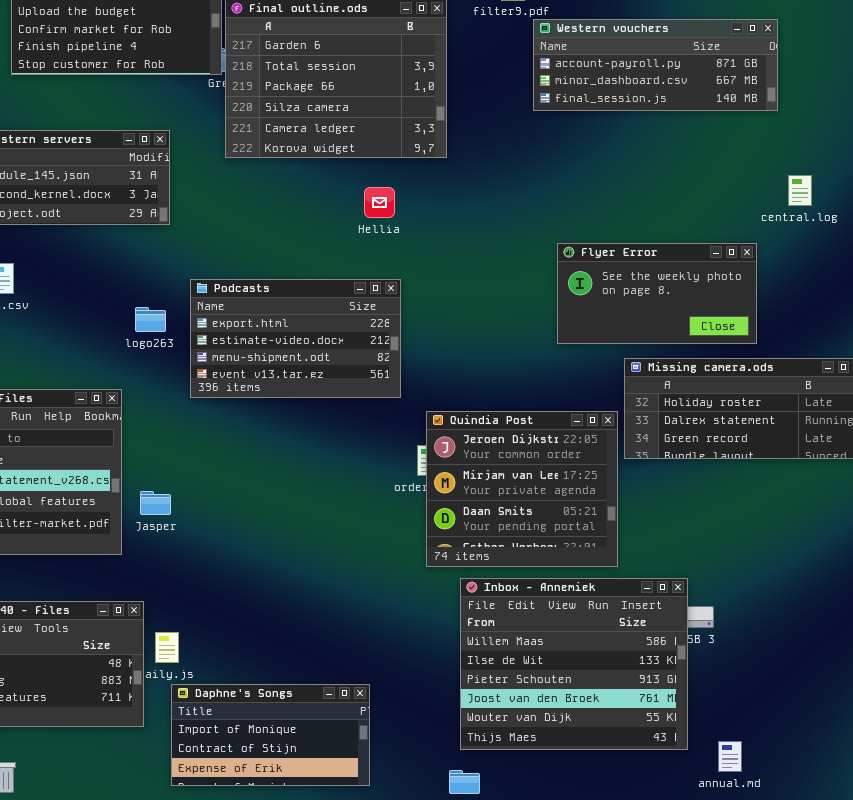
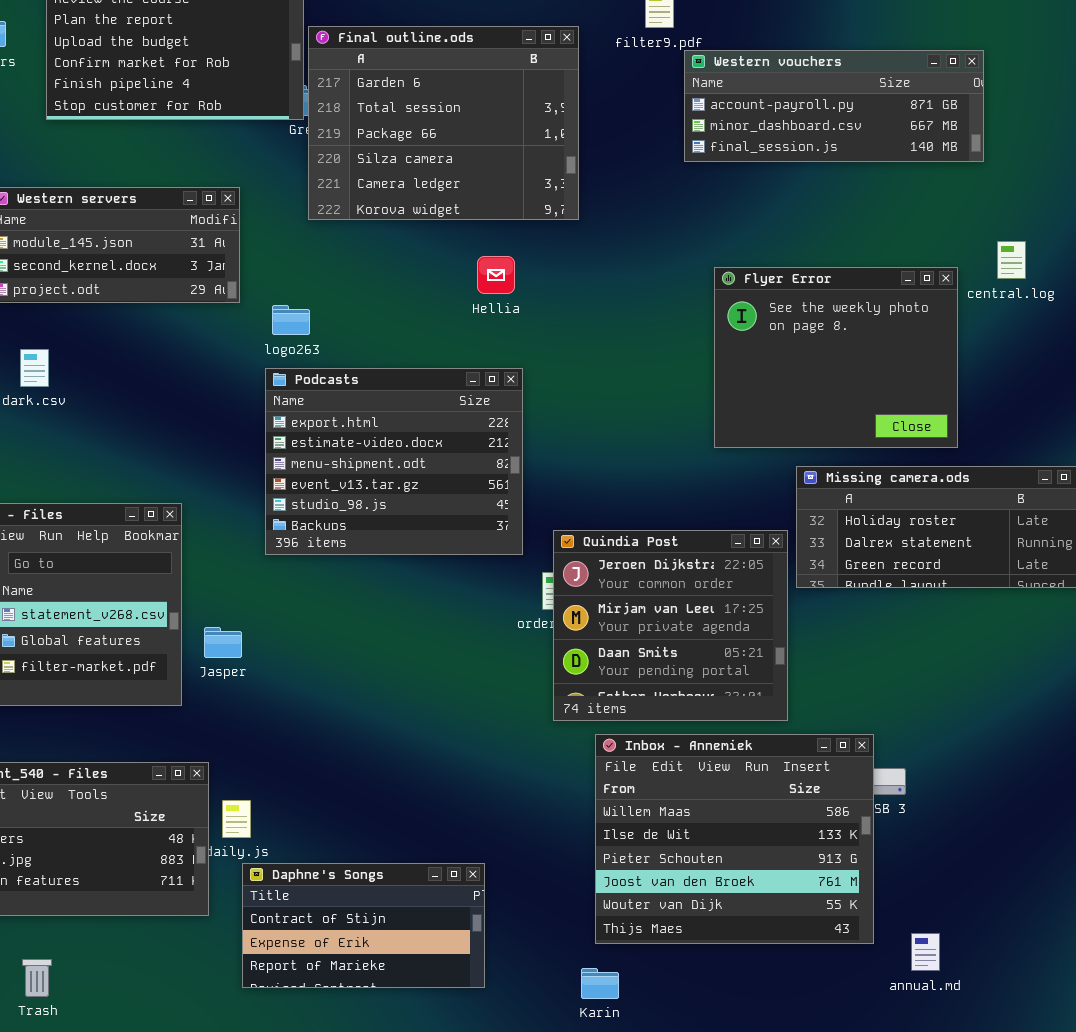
Flyer Error: [557,243,757,344] -> [714,267,958,448], resized
Podcasts: [190,279,401,398] -> [265,368,523,555], resized
logo263: [135,307,166,332] -> [272,305,310,335], moved
Daphne's Songs: [171,684,370,786] -> [242,863,485,988], scrolled down 1 row

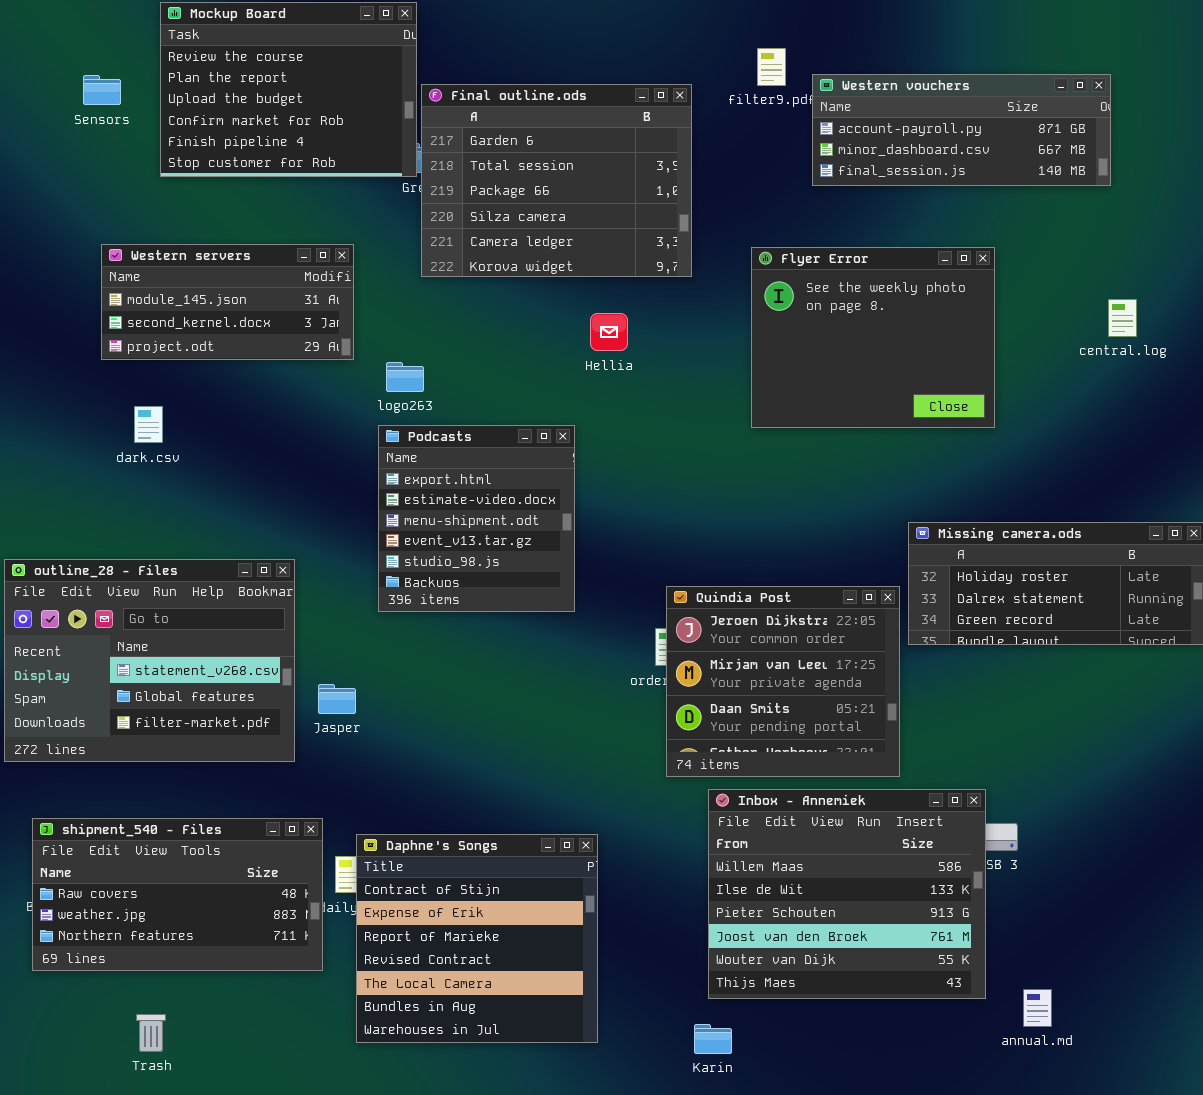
Western vouchers: [684,50,984,162] -> [812,74,1111,186], moved
Flyer Error: [714,267,958,448] -> [751,247,995,428], moved
Podcasts: [265,368,523,555] -> [378,425,575,612], resized
Daphne's Songs: [242,863,485,988] -> [356,834,598,1043], resized

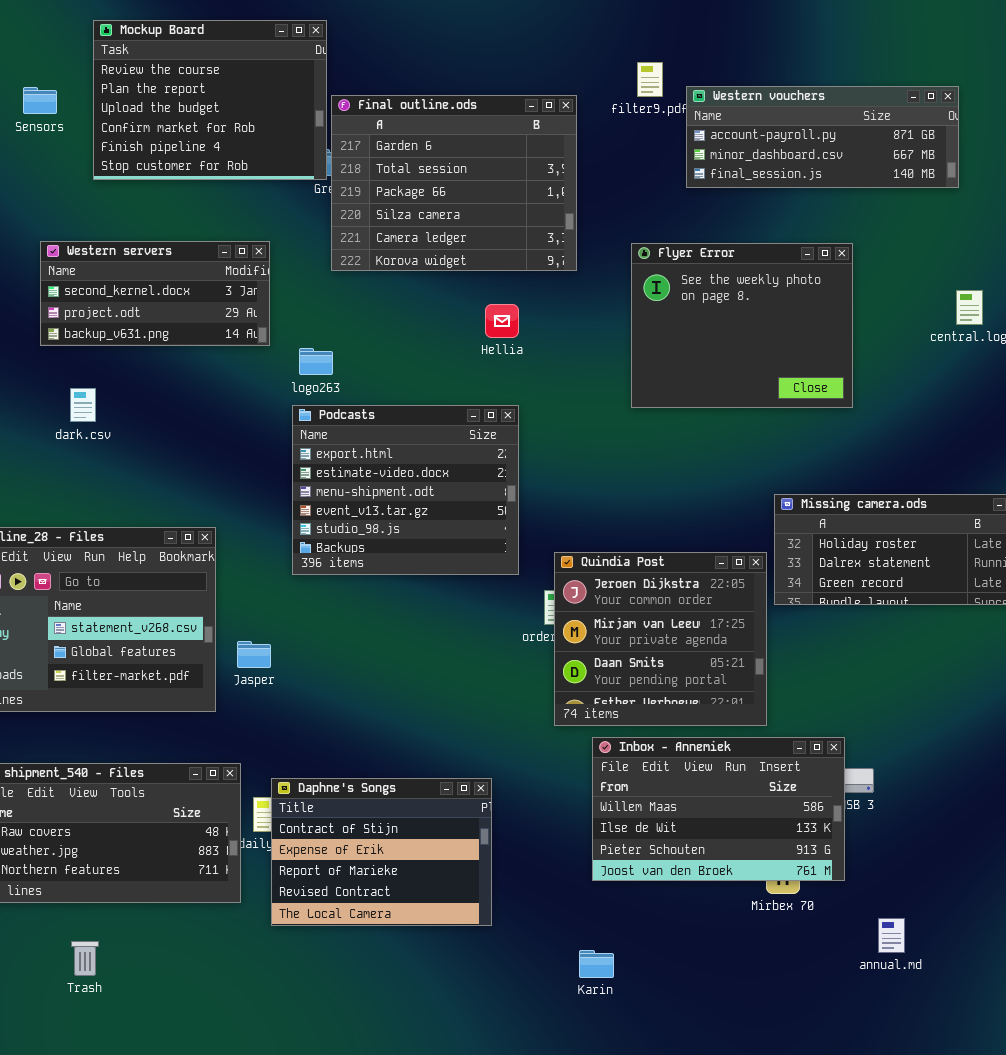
Western servers: [101,244,354,360] -> [40,241,270,346], scrolled down 1 row
Podcasts: [378,425,575,612] -> [292,405,519,575], resized
Inbox - Annemiek: [708,789,986,999] -> [592,737,845,881], resized
Daphne's Songs: [356,834,598,1043] -> [271,778,492,926], resized

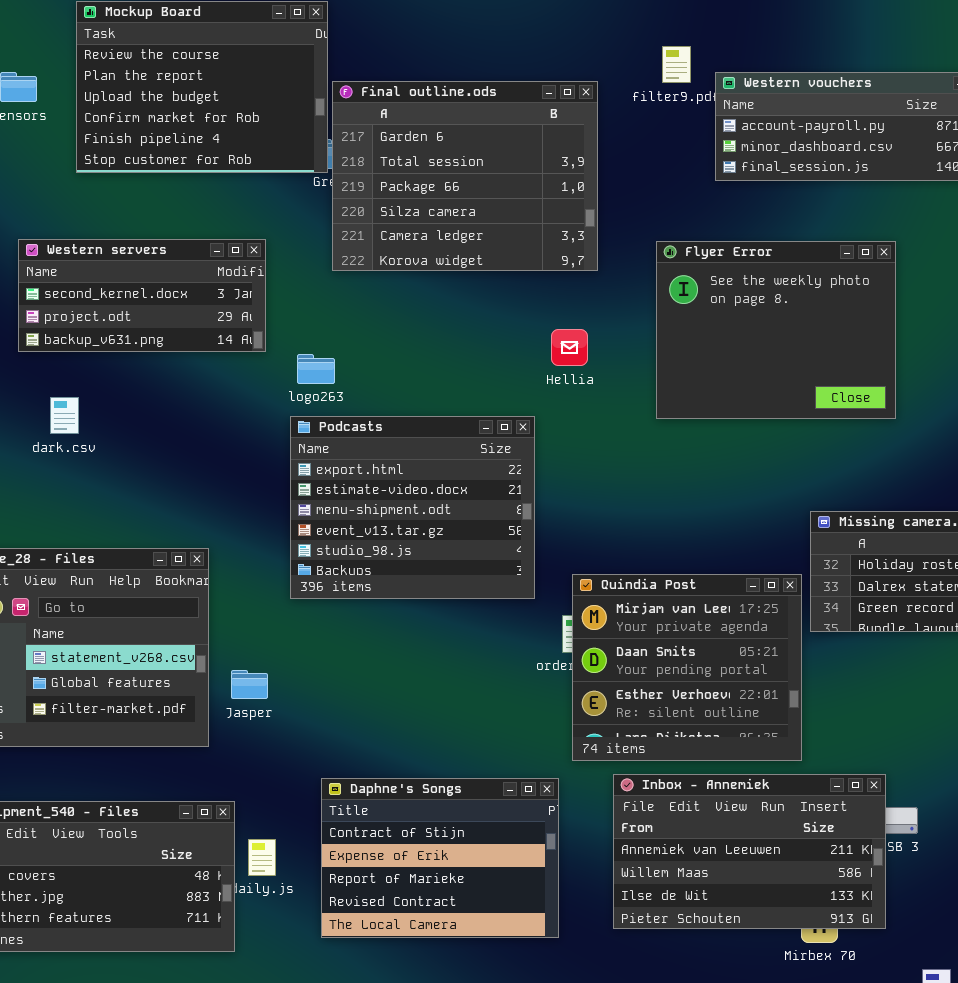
Hellia: [485,304,519,338] -> [551,329,588,366], moved
Quindia Post: [554,552,767,726] -> [572,574,802,761], scrolled down 1 row
Inbox - Annemiek: [592,737,845,881] -> [613,774,886,929], scrolled up 1 row
Daphne's Songs: [271,778,492,926] -> [321,778,559,938], moved

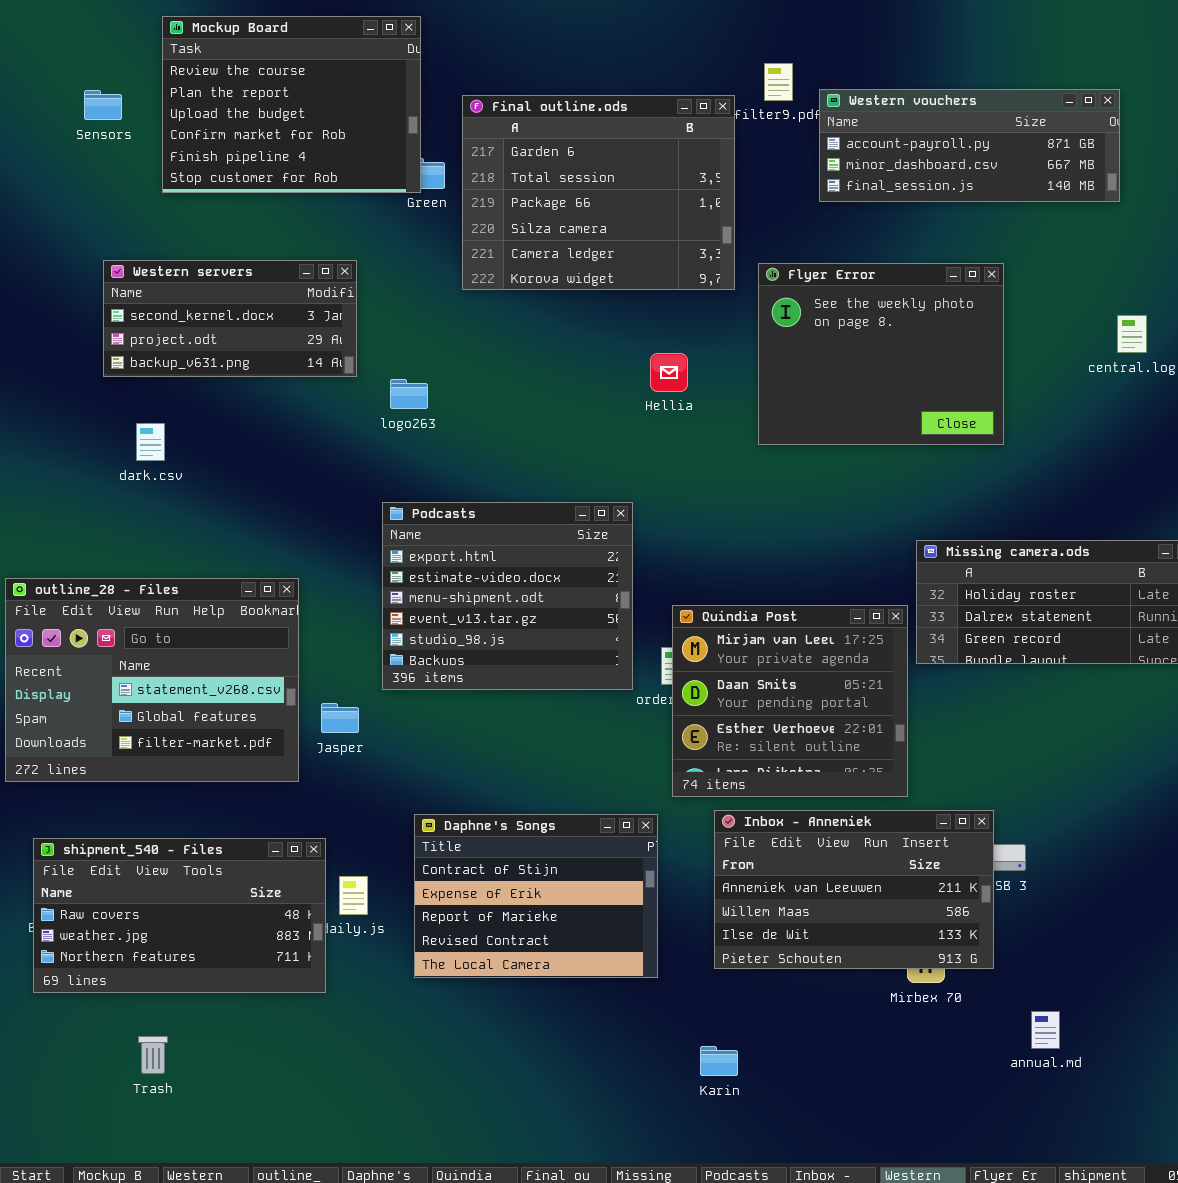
Final outline.ods: [332,81,598,271] -> [462,95,735,290], moved
Podcasts: [290,416,535,599] -> [382,502,633,690], moved

